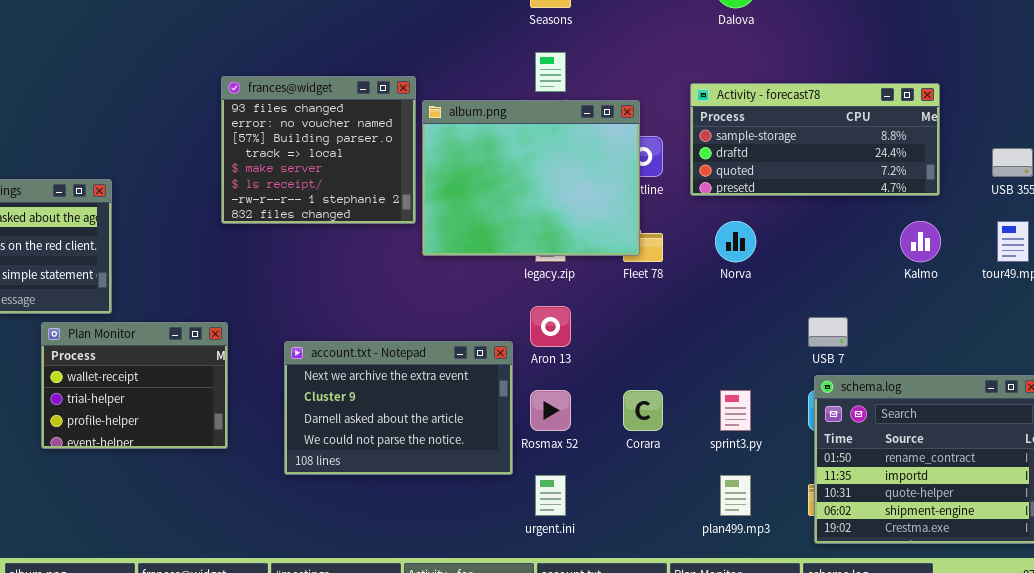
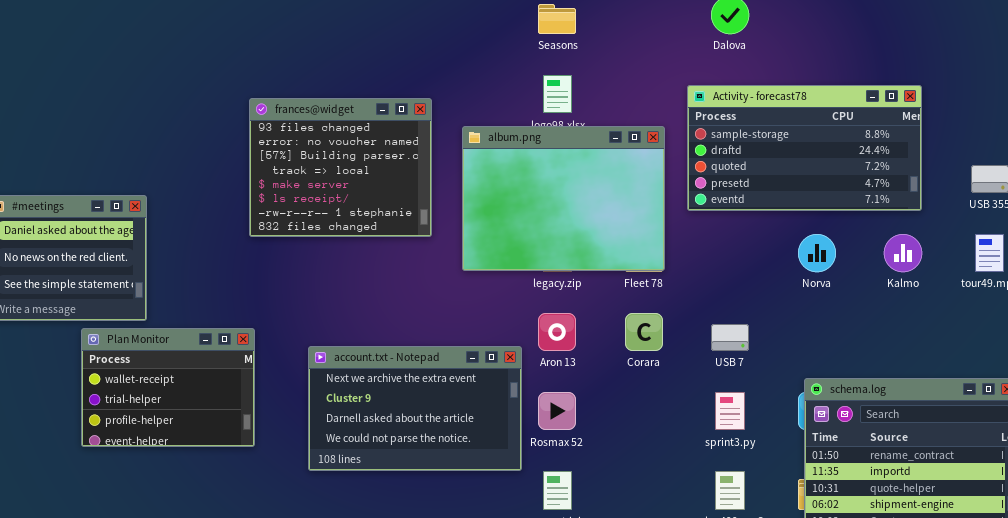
Activity - forecast78: [690,83,940,196] -> [687,85,922,211], resized
album.png: [422,100,640,256] -> [462,126,665,271], moved
Norva: [715,221,756,262] -> [798,234,836,272], moved
USB 7: [808,317,848,347] -> [711,324,749,351], moved
Corara: [623,390,663,431] -> [625,313,663,351], moved

